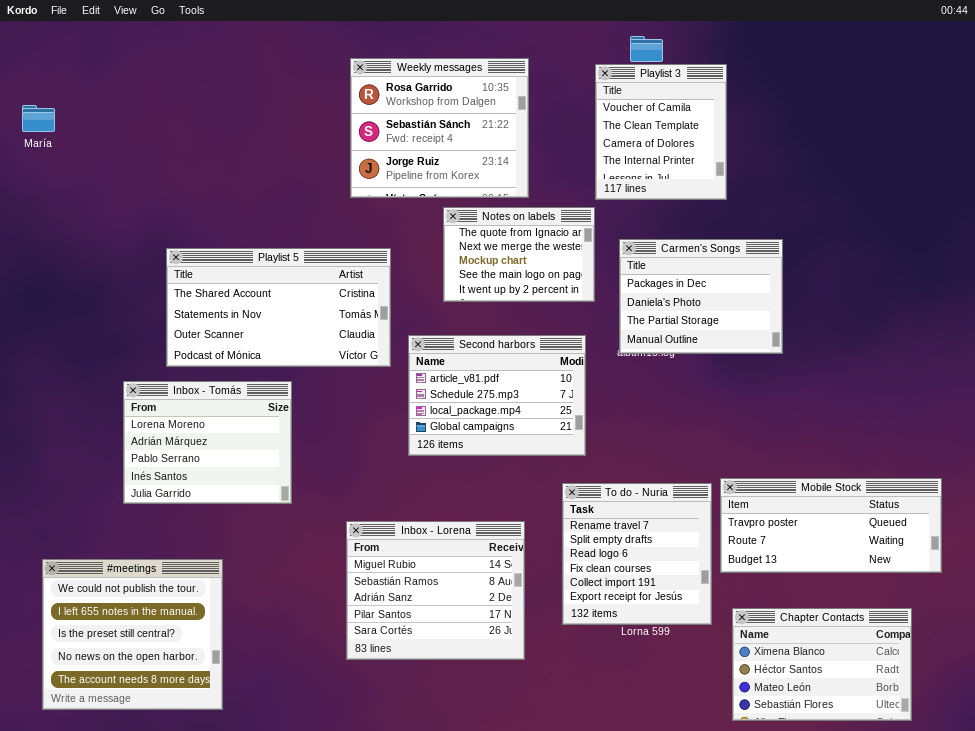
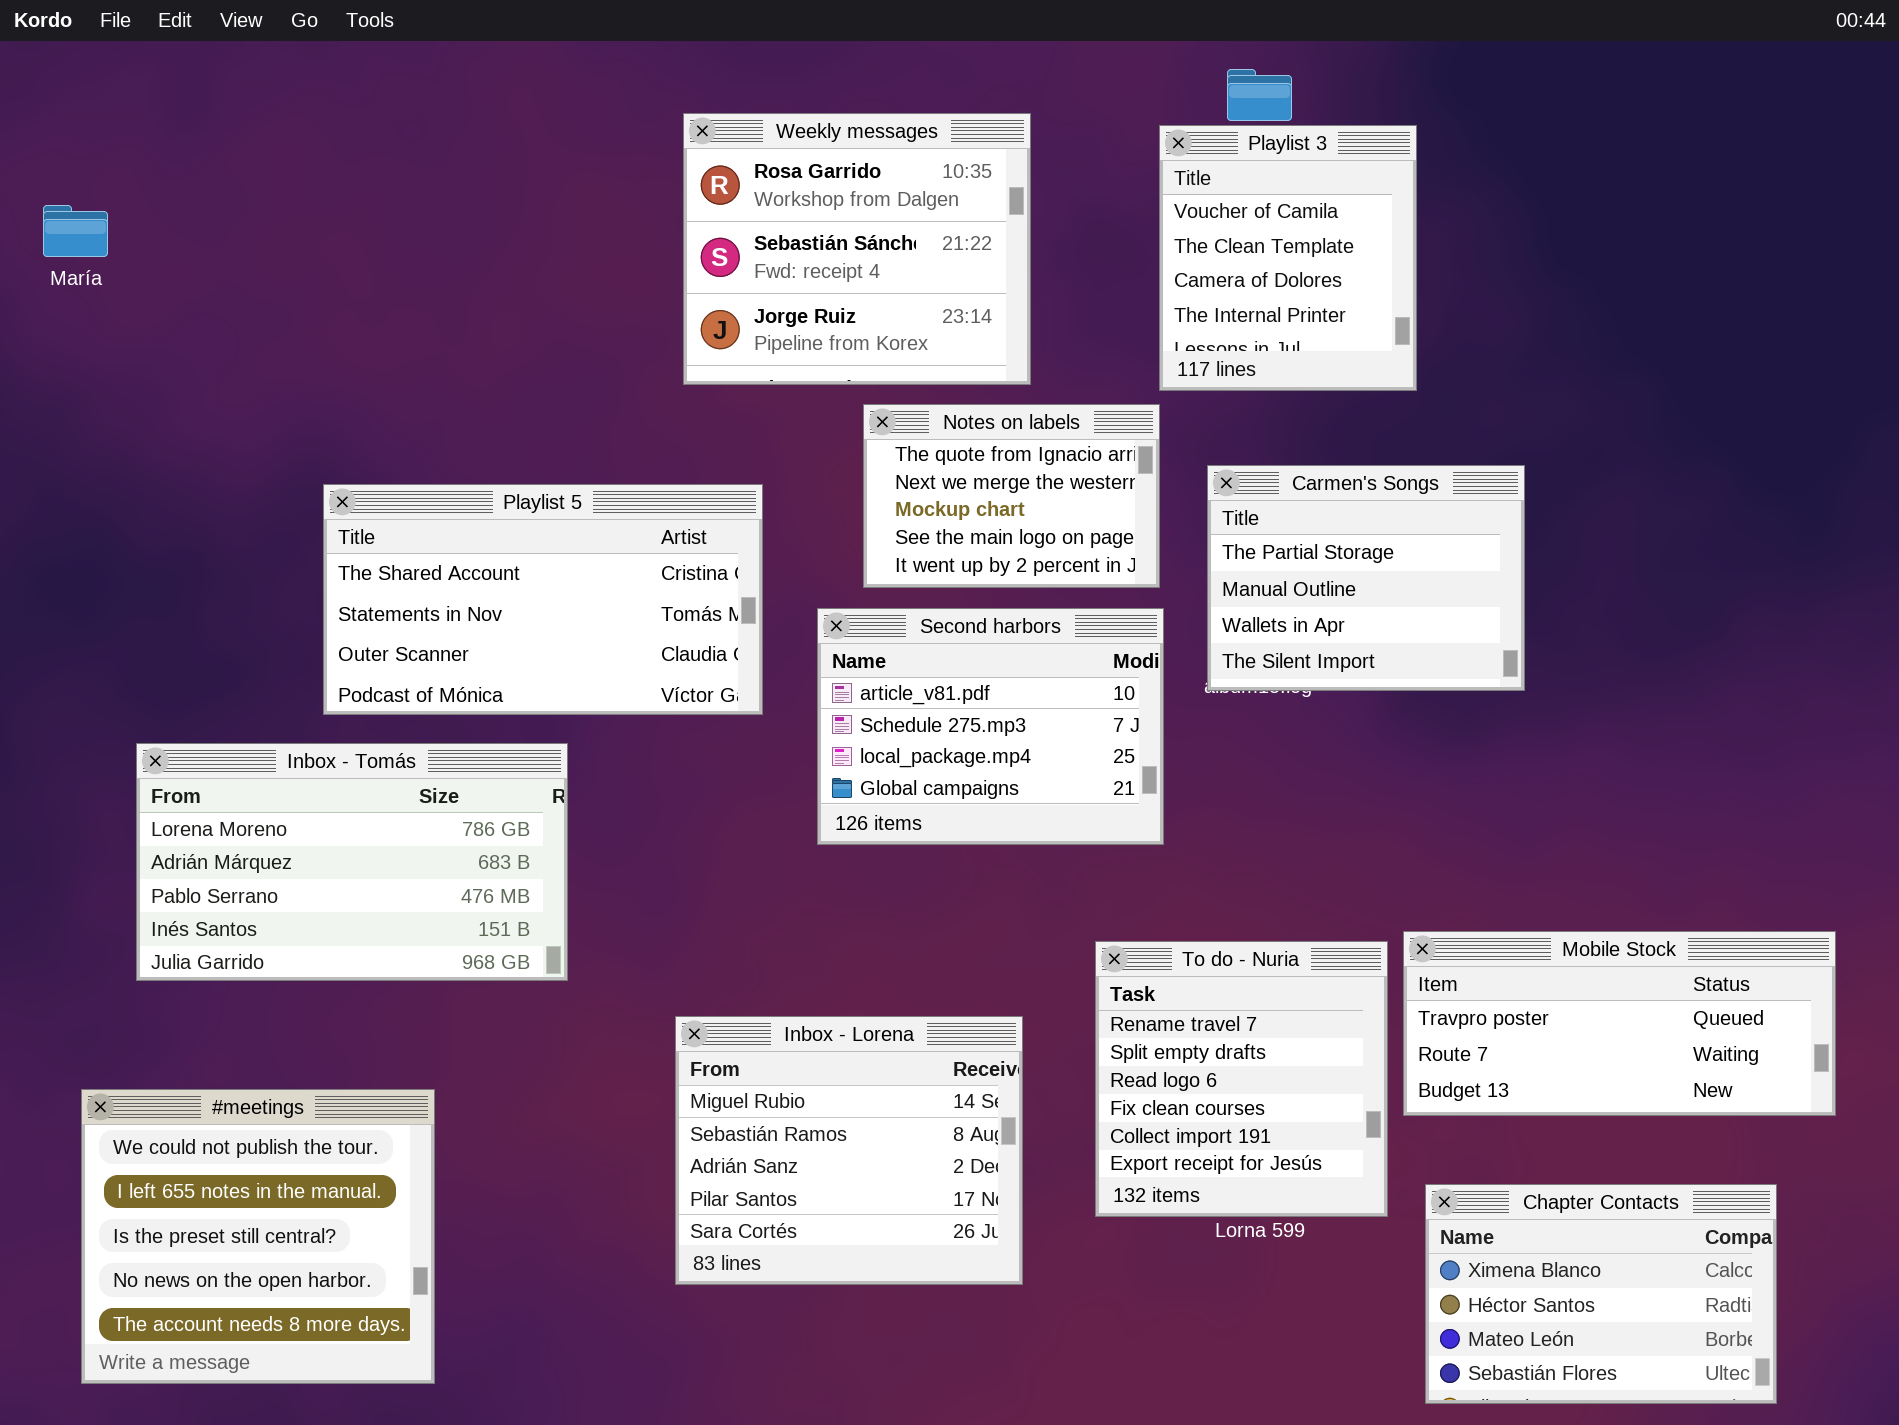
Carmen's Songs: [619,239,783,354] -> [1207,465,1525,691], scrolled down 2 rows
Second harbors: [408,335,586,456] -> [817,608,1164,845], moved
Inbox - Tomás: [123,381,292,504] -> [136,743,568,981], resized

